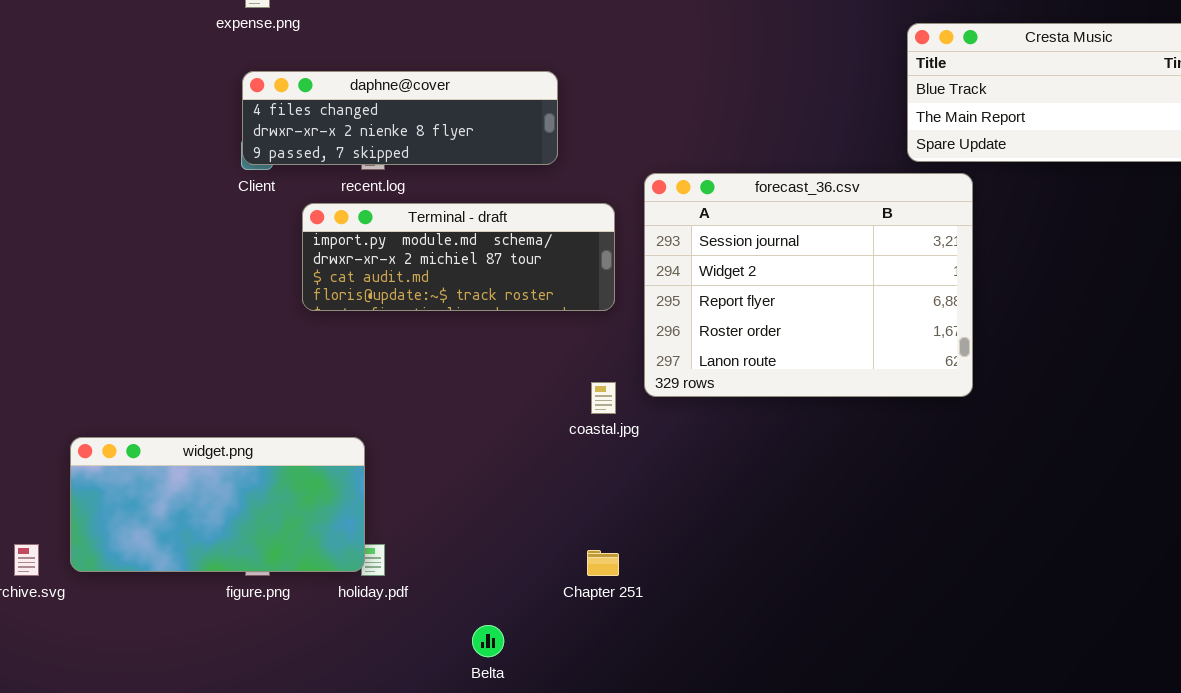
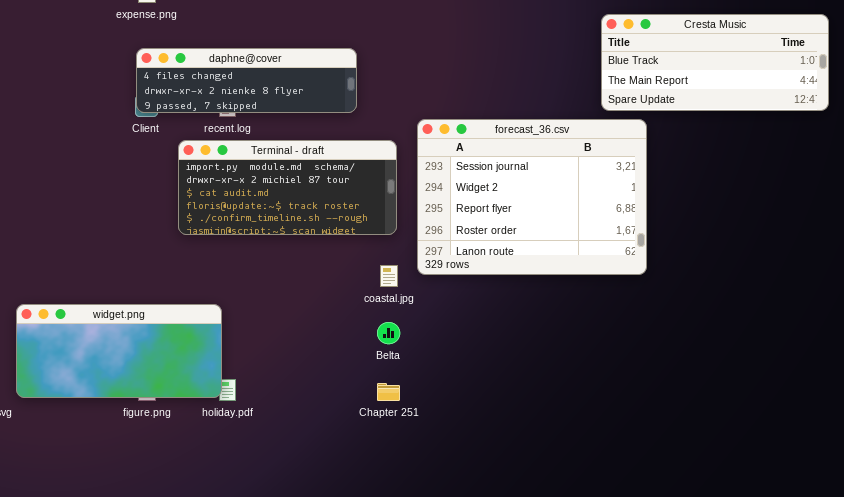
Terminal - draft: [302,203,615,311] -> [178,140,397,235], resized
Belta: [472,625,504,657] -> [377,322,400,344], moved

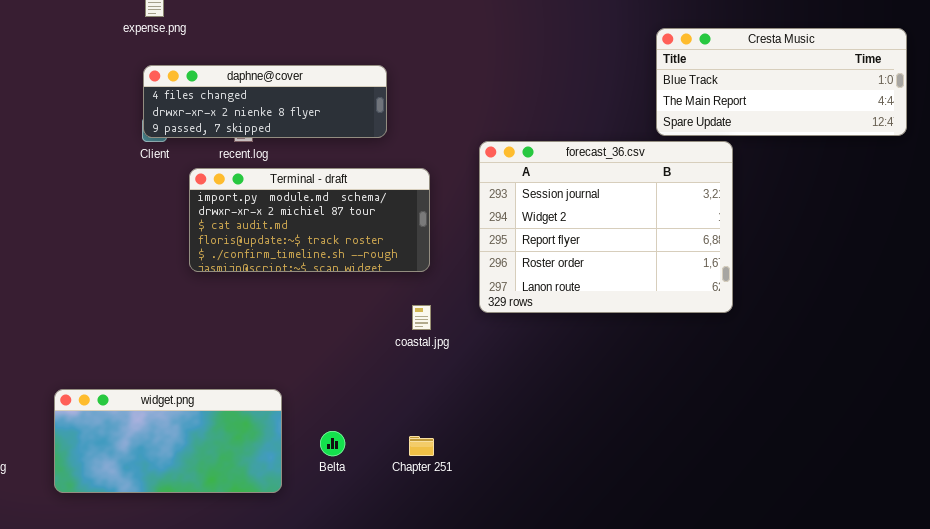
forecast_36.csv: [417,119,647,275] -> [479,141,733,313], moved
widget.png: [16,304,222,398] -> [54,389,282,493], moved
Belta: [377,322,400,344] -> [320,431,345,456], moved

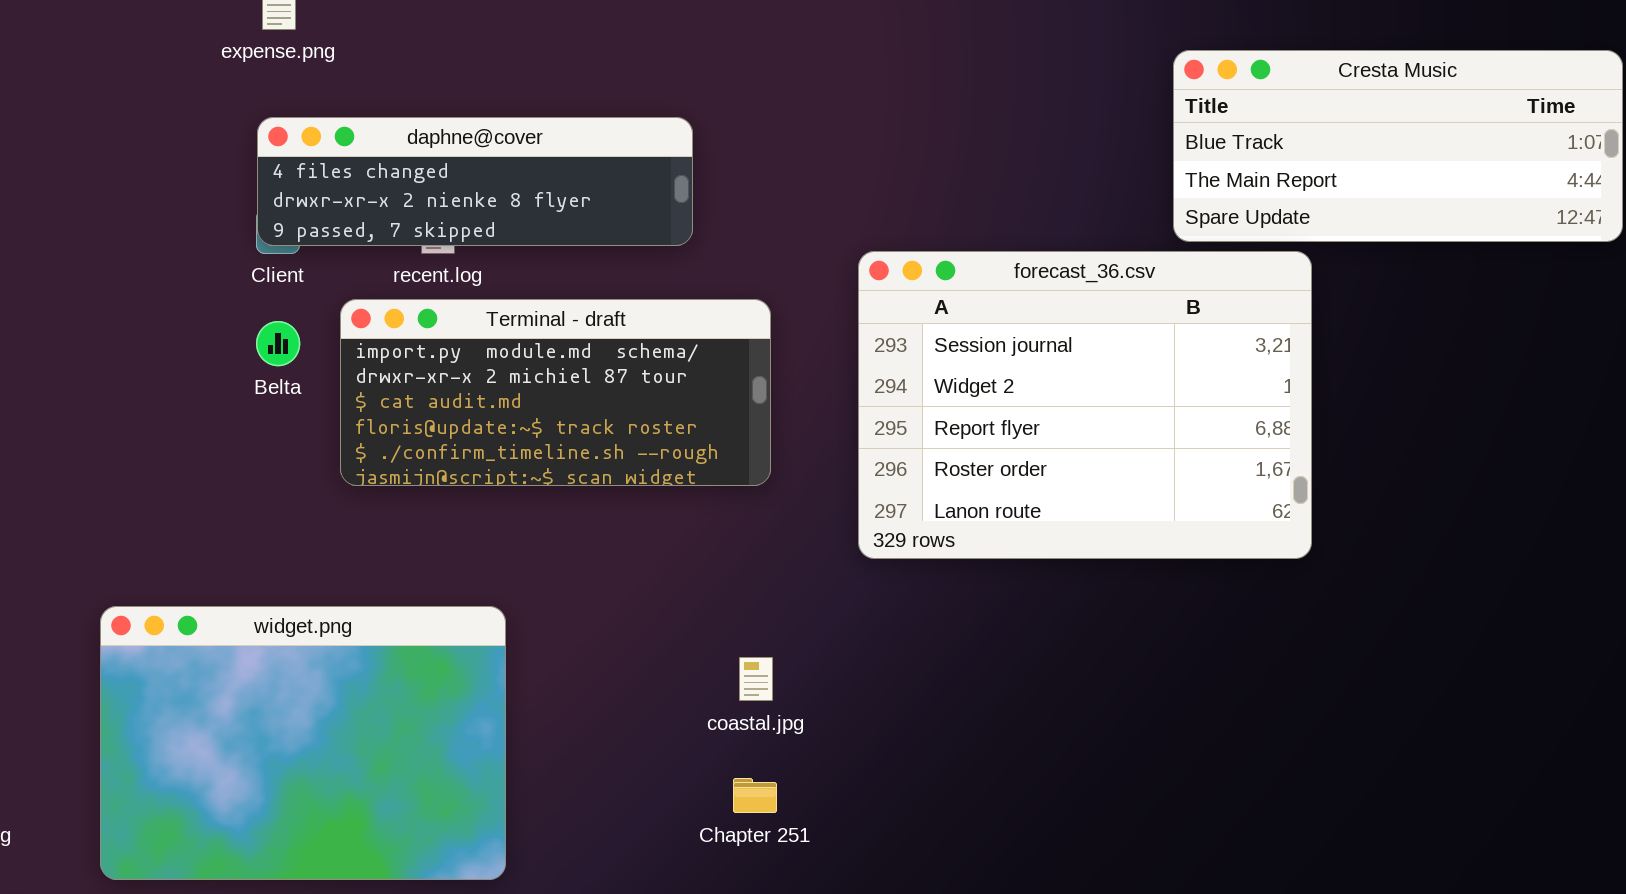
coastal.jpg: [412,305,431,330] -> [739,657,773,701], moved
widget.png: [54,389,282,493] -> [100,606,506,880], resized
Belta: [320,431,345,456] -> [256,321,300,366], moved

